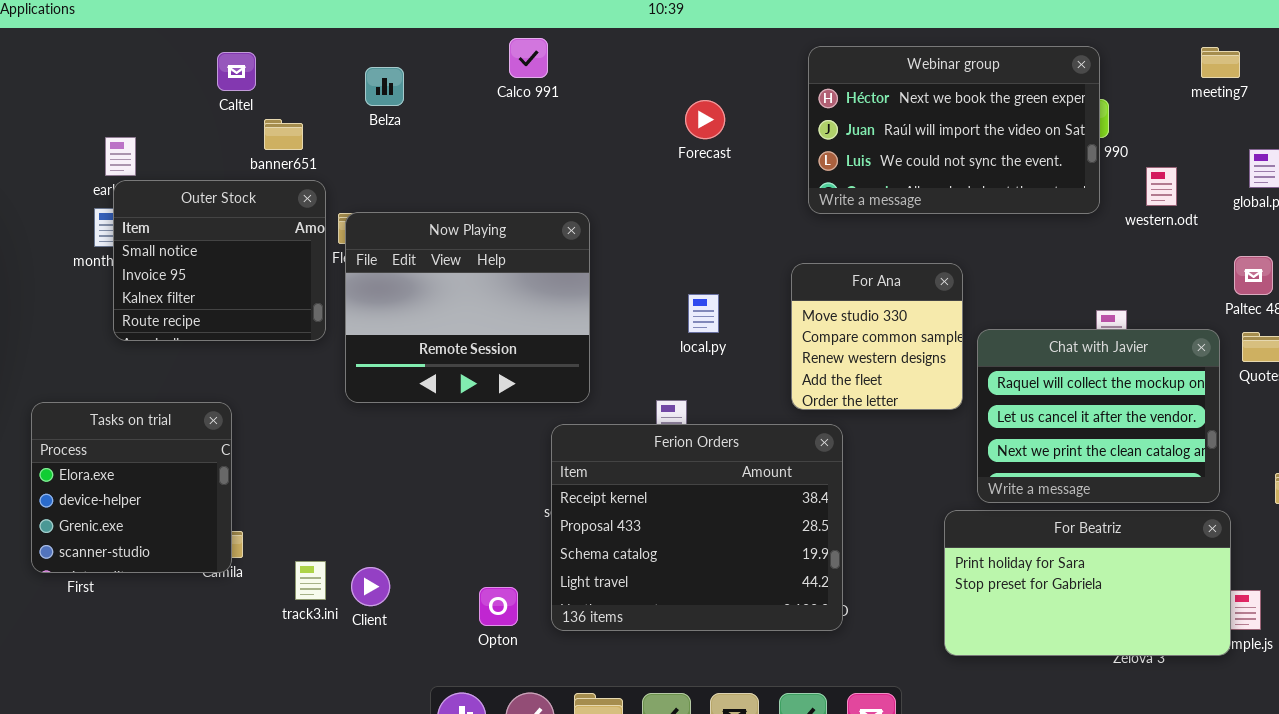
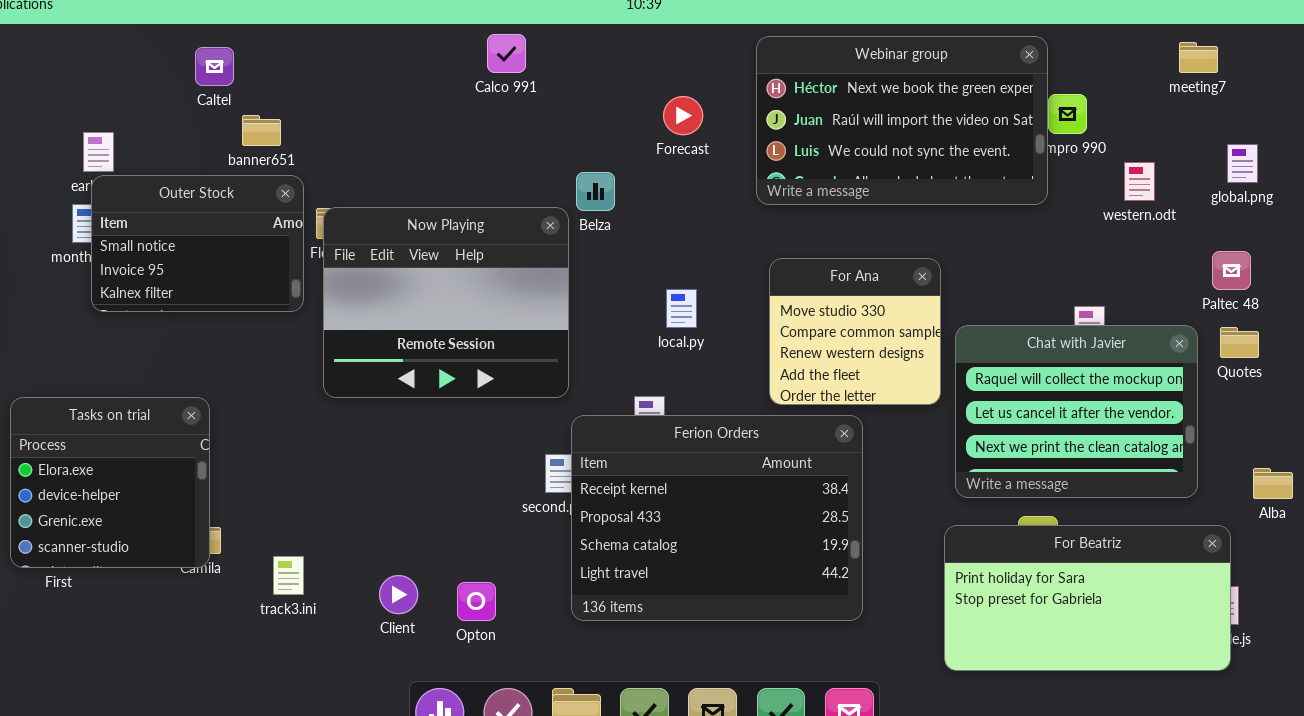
Webinar group: [808,46,1100,214] -> [756,36,1048,205], moved
Belza: [365,67,404,106] -> [576,172,615,211], moved
Outer Stock: [113,180,326,341] -> [91,175,304,312], resized
Ferion Orders: [551,424,843,631] -> [571,415,863,621], moved
For Beatriz: [944,510,1231,656] -> [944,525,1231,671], moved
Client: [351,567,390,606] -> [379,575,418,614], moved

